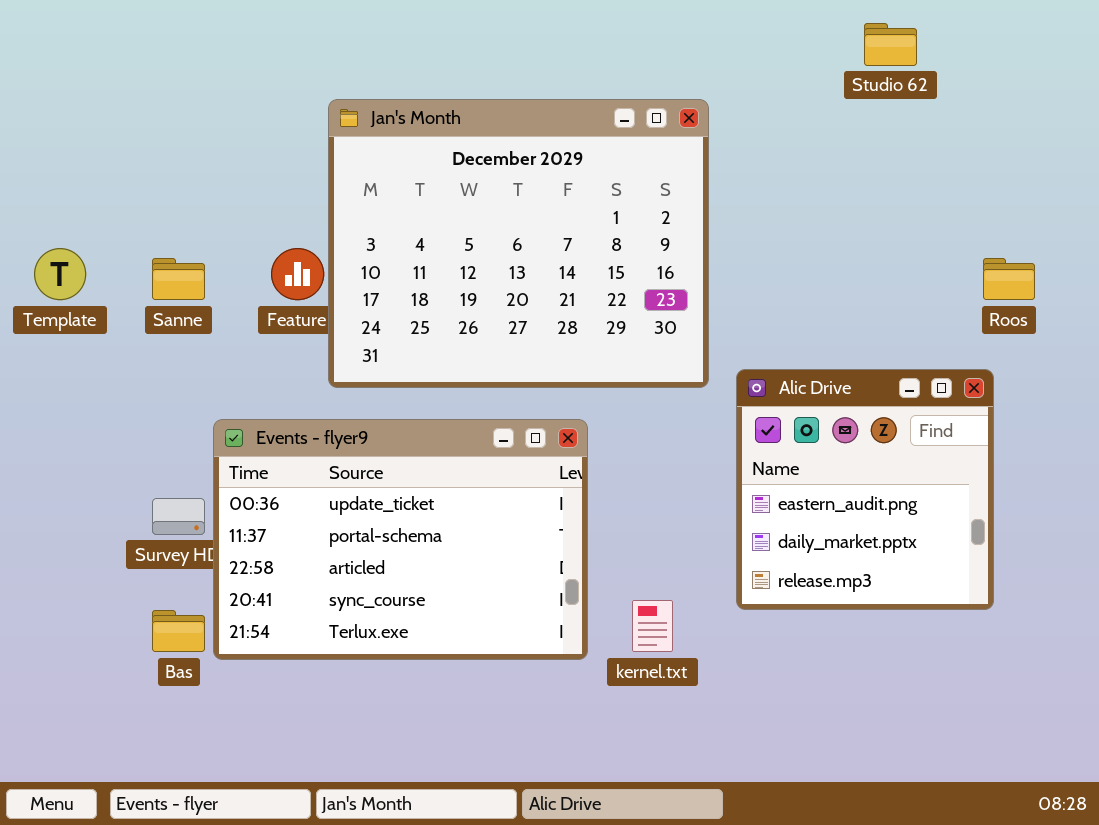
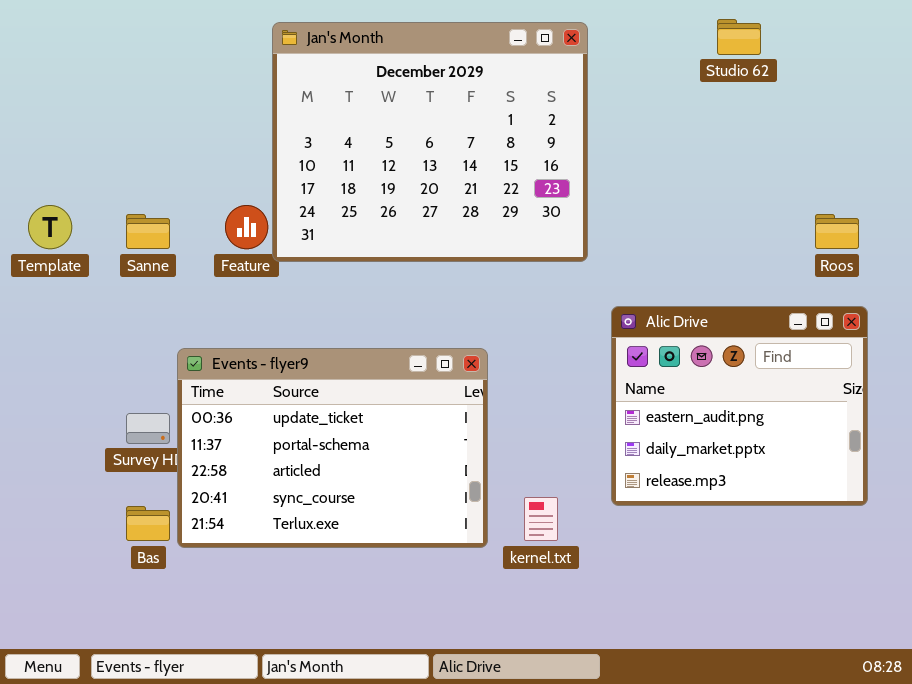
Jan's Month: [328,99,709,388] -> [272,22,588,262], moved
Alic Drive: [736,369,994,610] -> [611,306,868,506], resized

